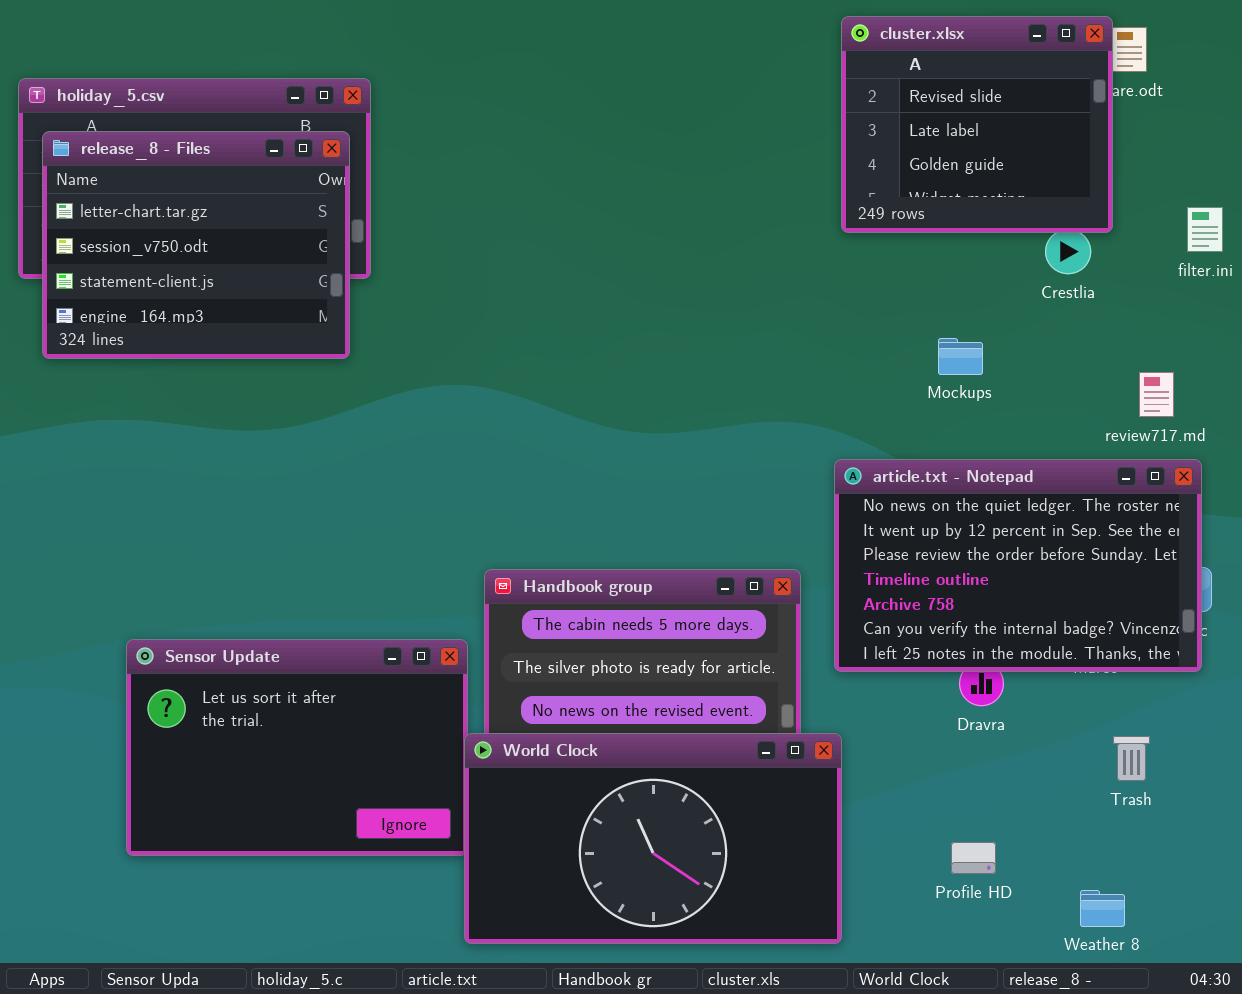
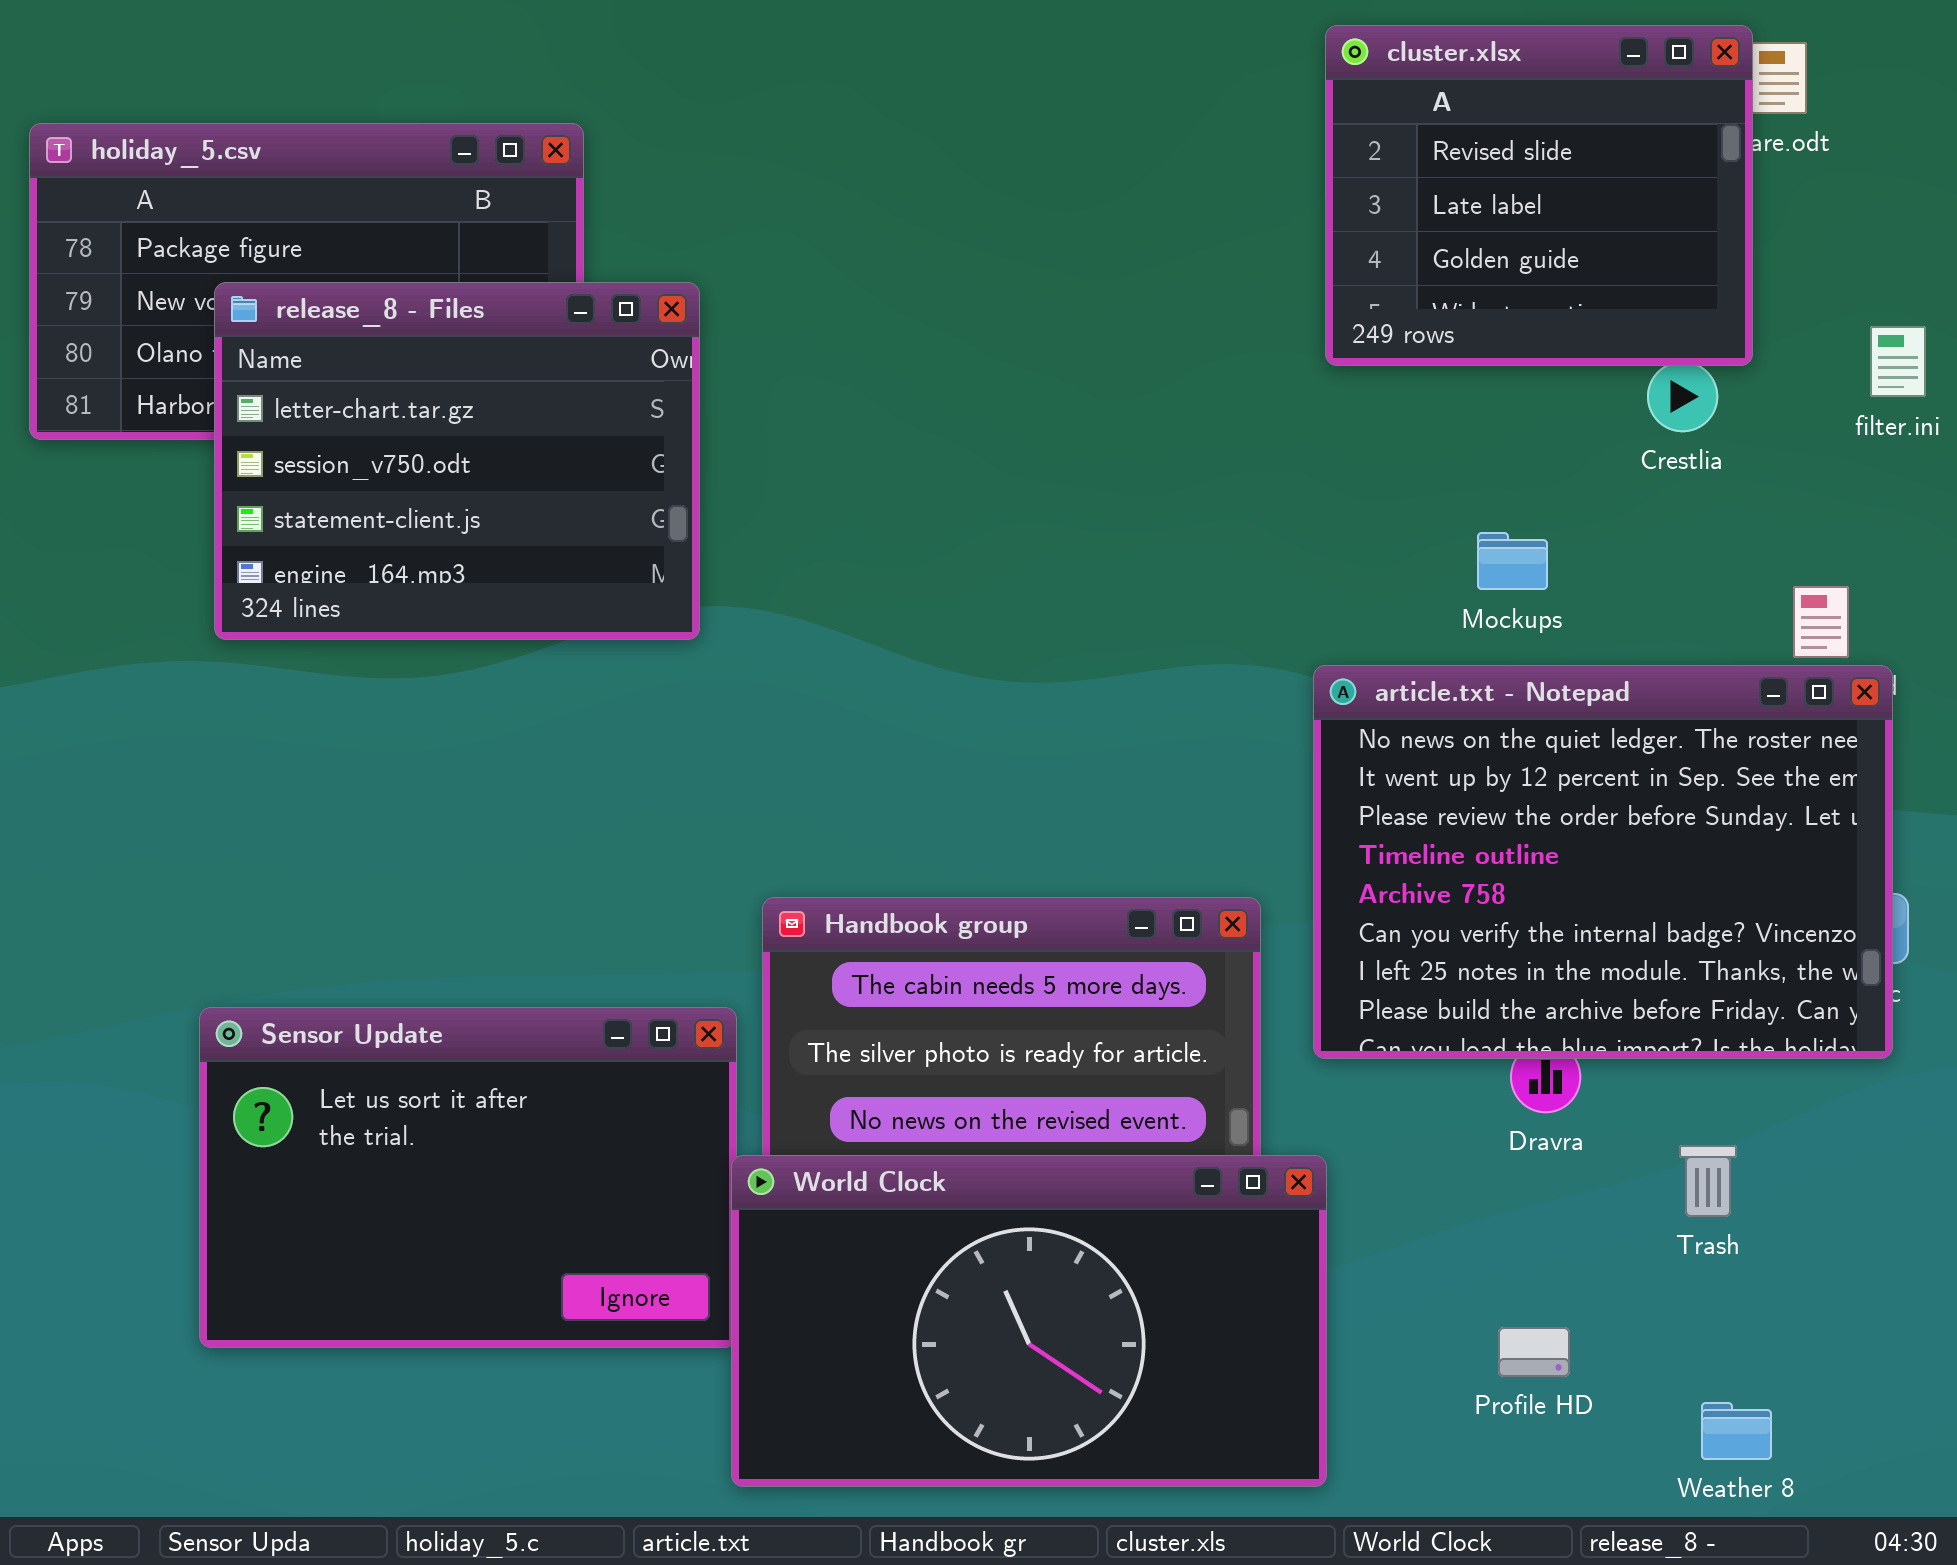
release_8 - Files: [42,131,350,359] -> [214,282,700,640], moved
article.txt - Notepad: [834,459,1202,672] -> [1313,665,1893,1059], resized
Trash: [1113,736,1150,781] -> [1679,1145,1737,1217], moved

